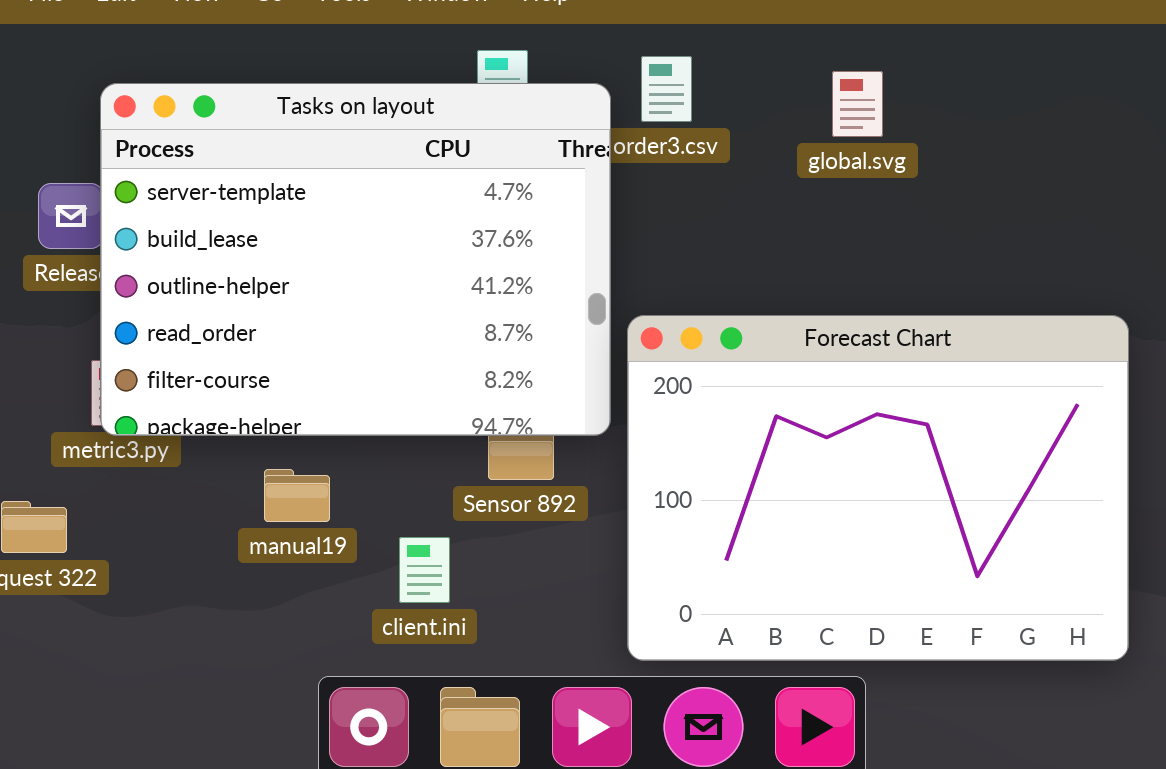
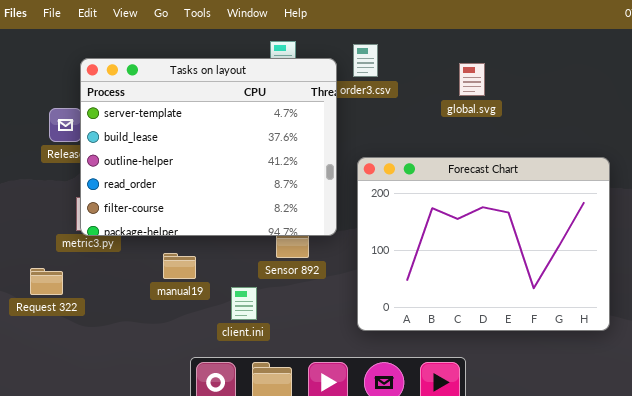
global.svg: [832,71,883,137] -> [459,63,485,96], moved
Forecast Chart: [627,315,1129,661] -> [357,157,610,331], moved

